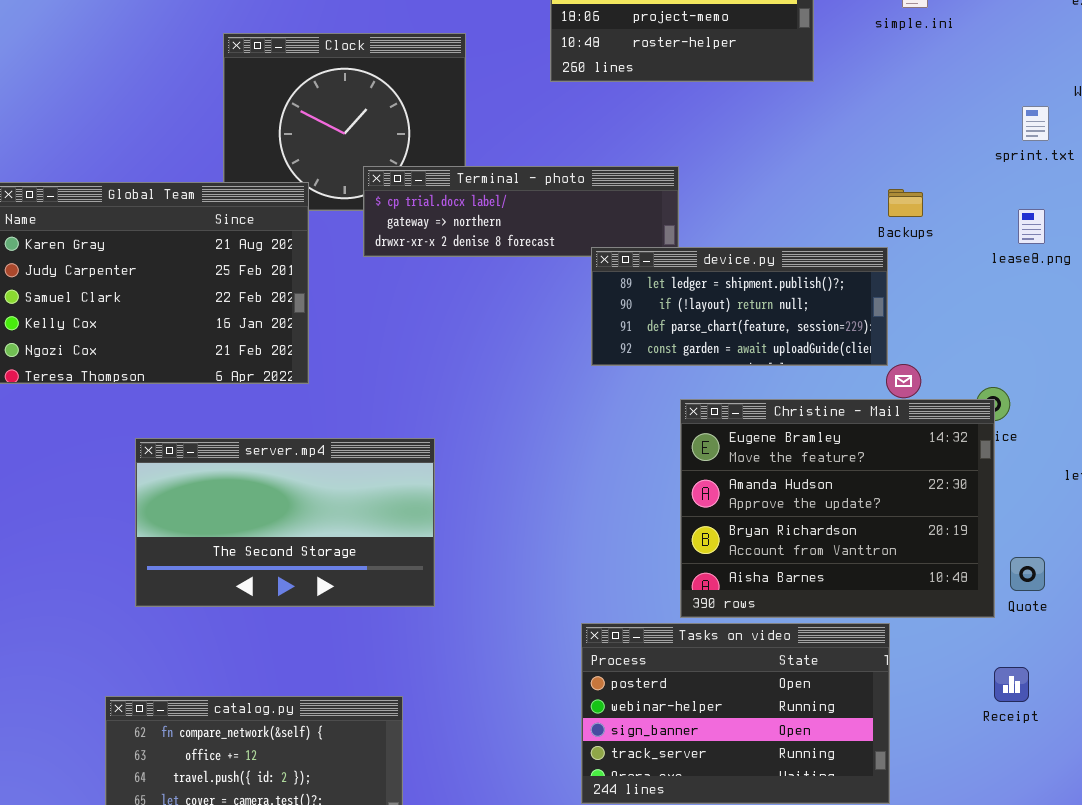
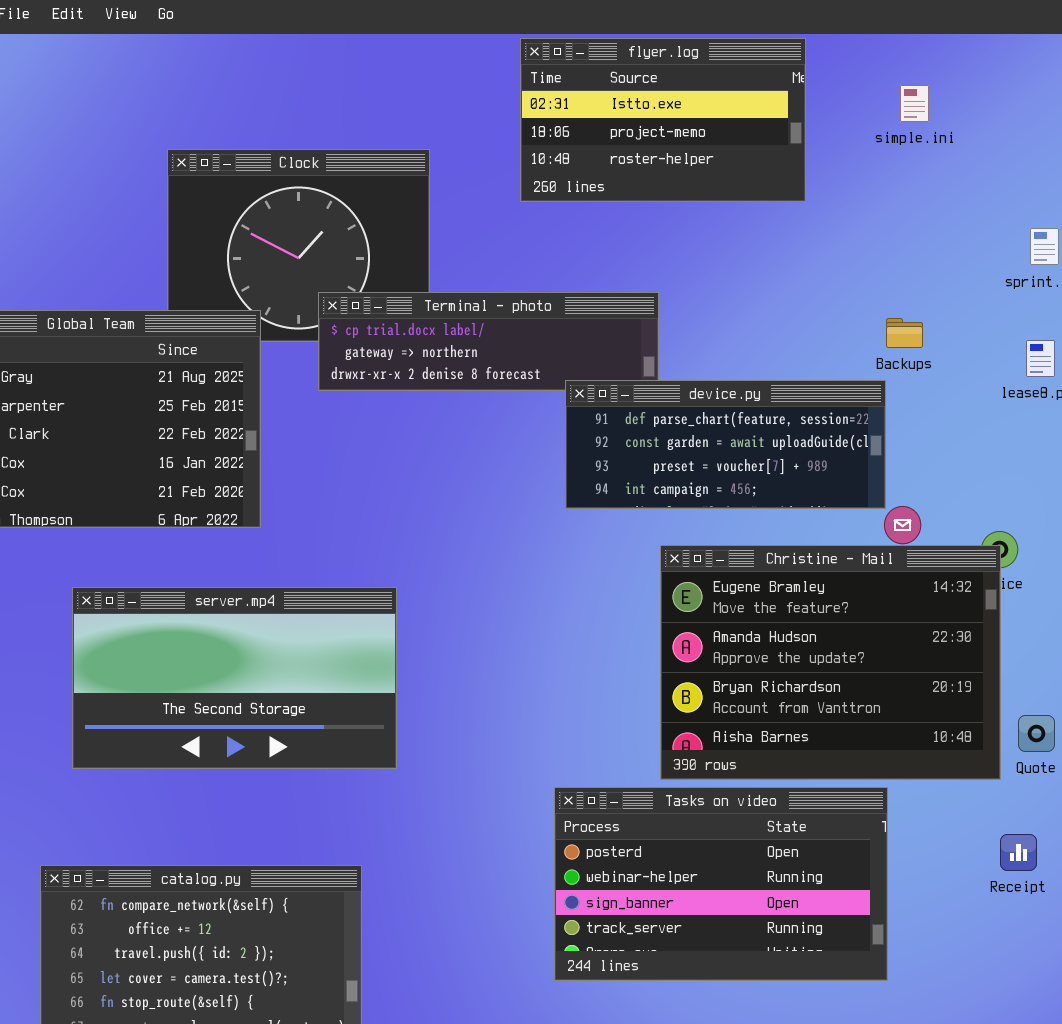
device.py: [591,247,888,366] -> [565,380,886,509], scrolled down 2 rows

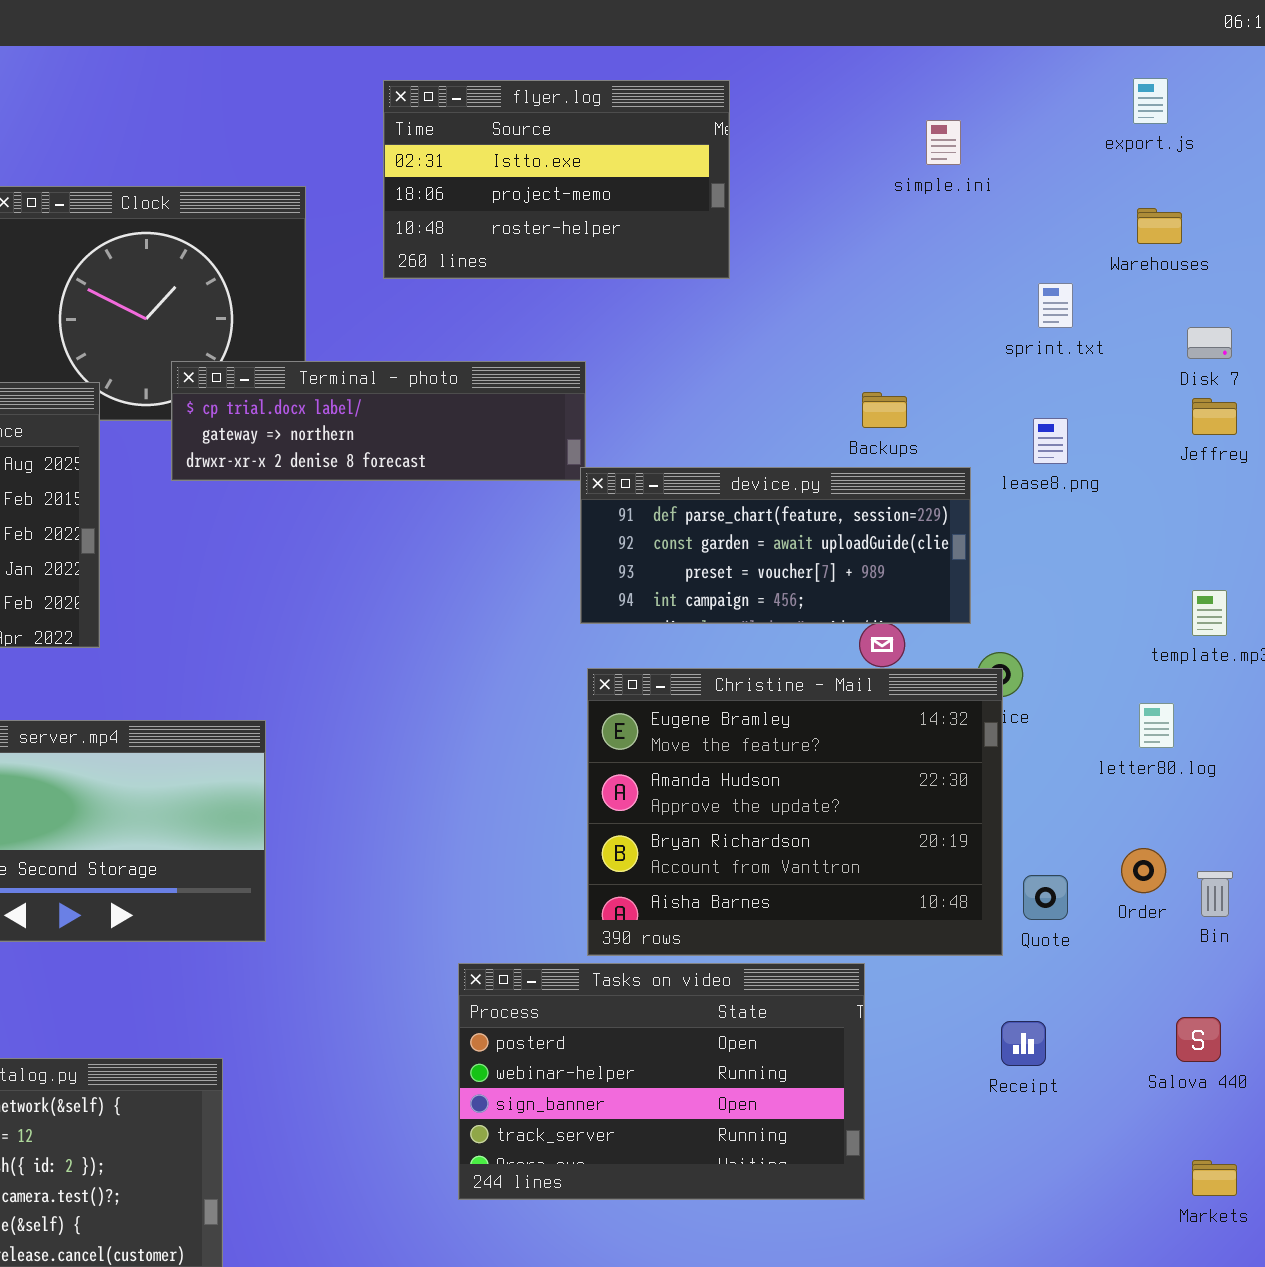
flyer.log: [520,38,806,202] -> [383,80,730,279], moved
simple.ini: [900,85,929,122] -> [926,120,961,165], moved
device.py: [565,380,886,509] -> [580,467,971,624], moved

